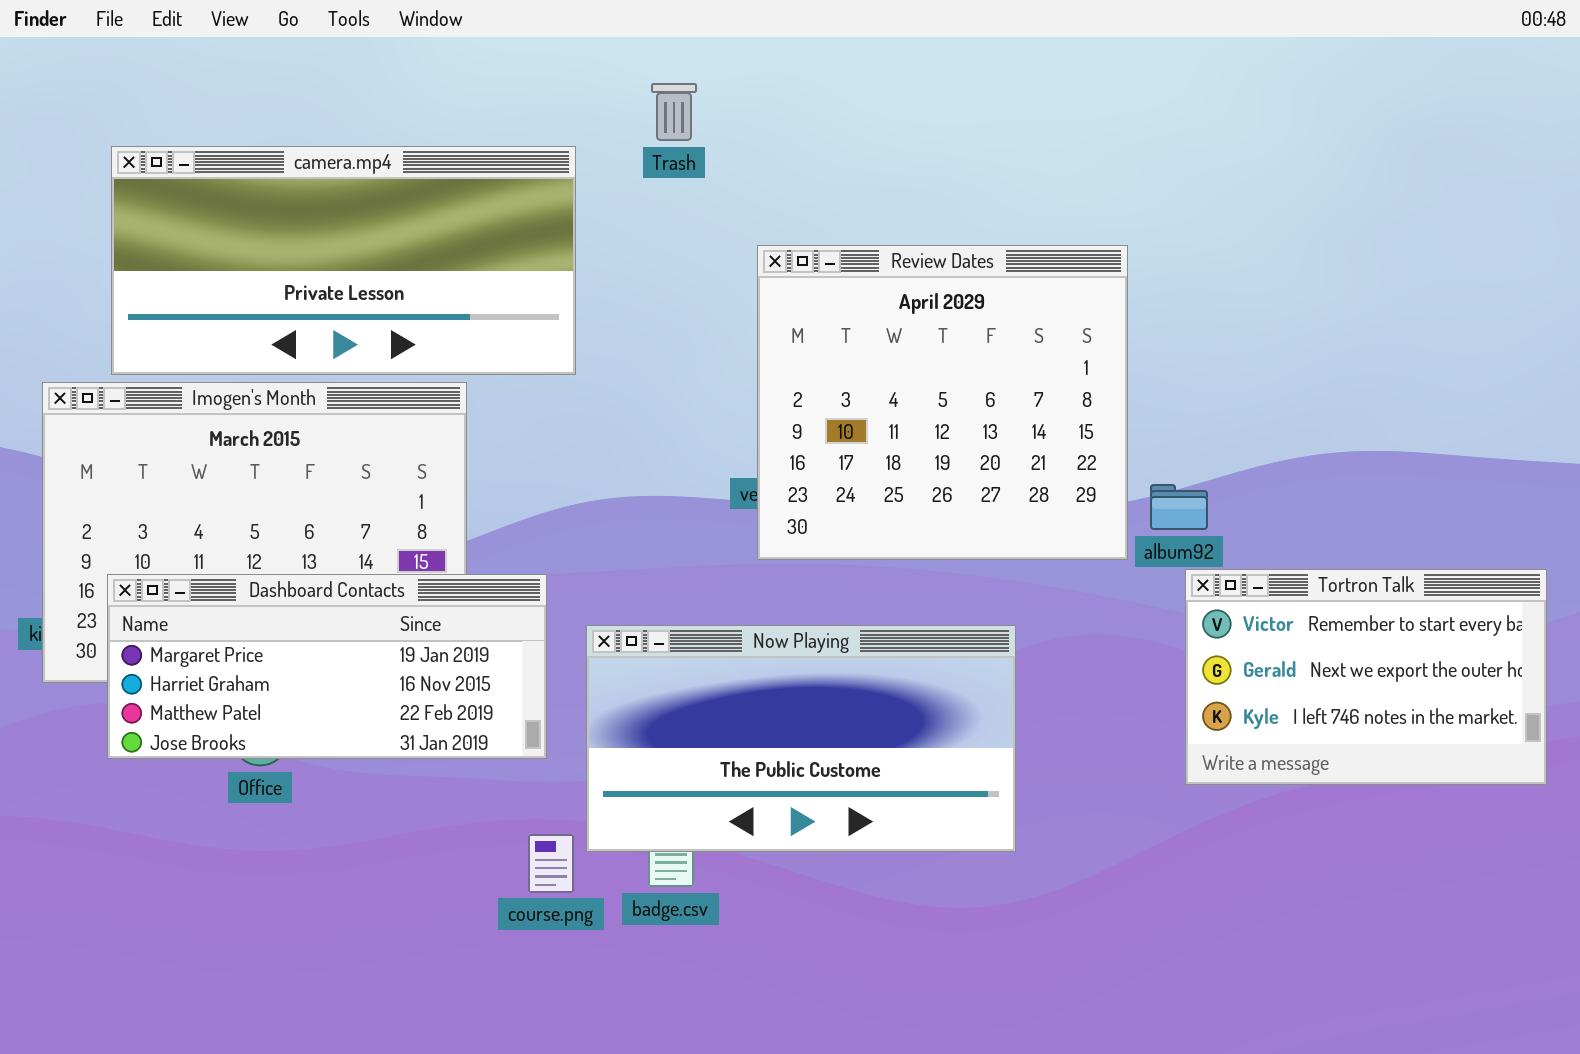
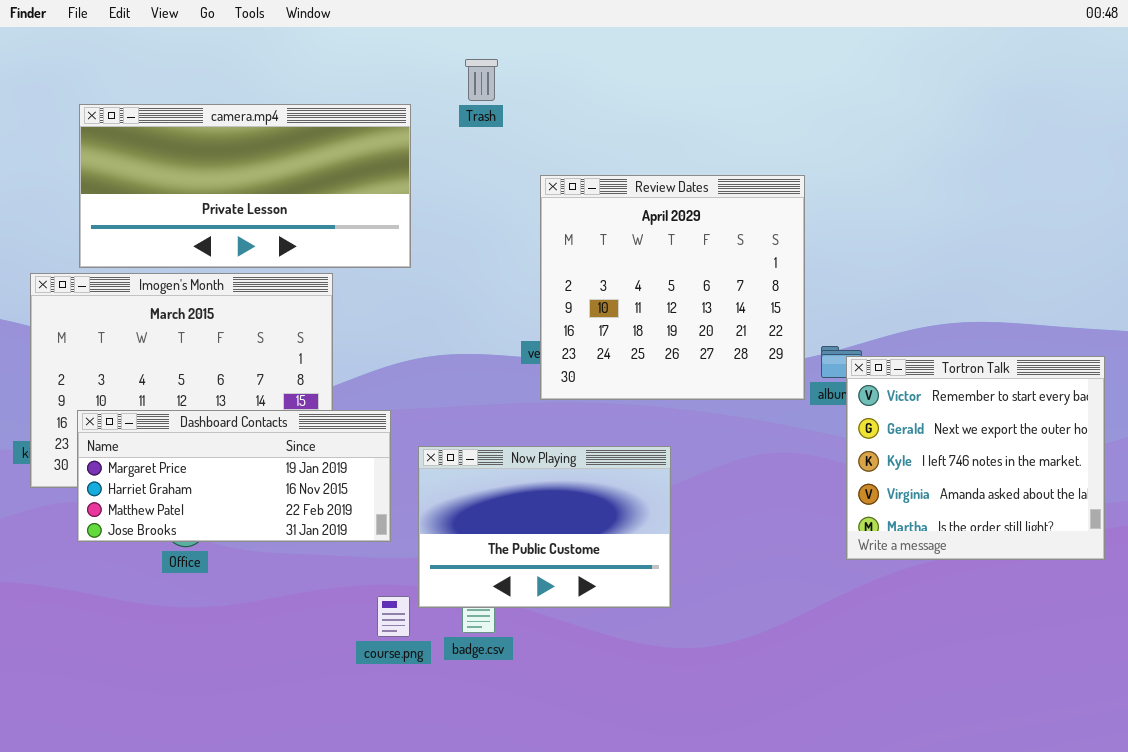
Tortron Talk: [1185,569,1547,785] -> [846,356,1105,560], resized
Now Playing: [586,625,1016,852] -> [418,446,671,608], resized

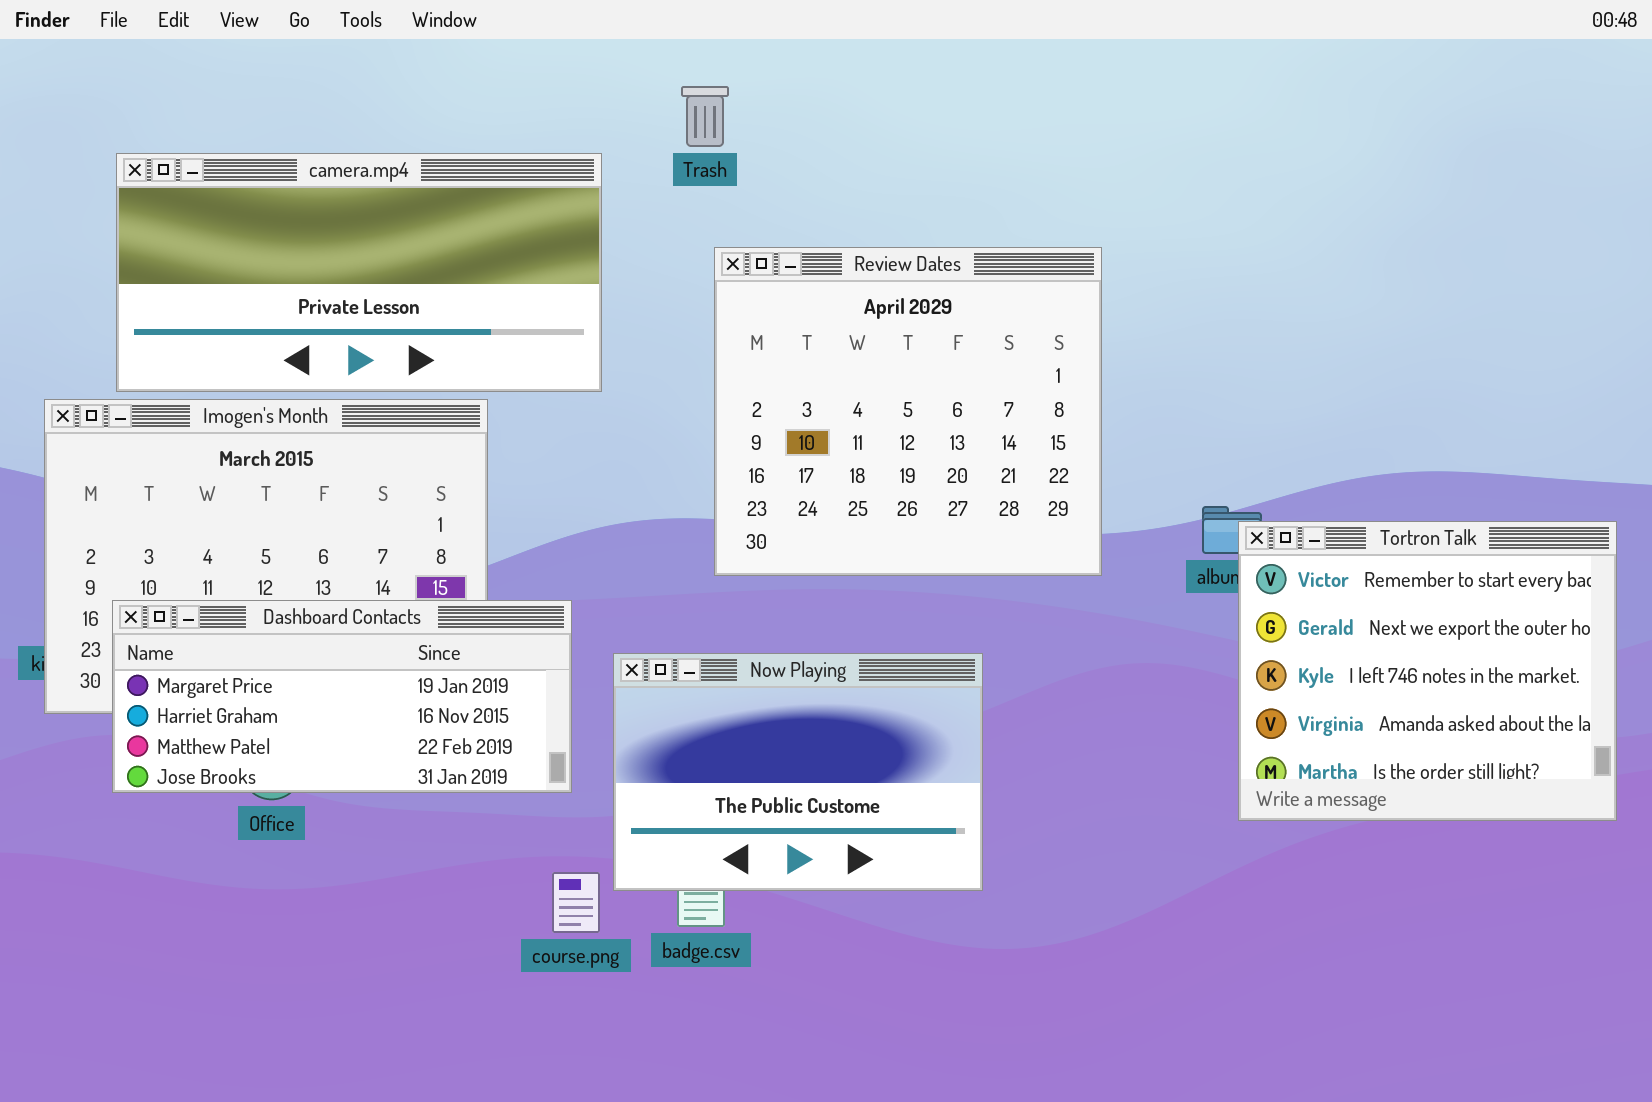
Review Dates: [540,175,805,400] -> [714,247,1102,576], moved

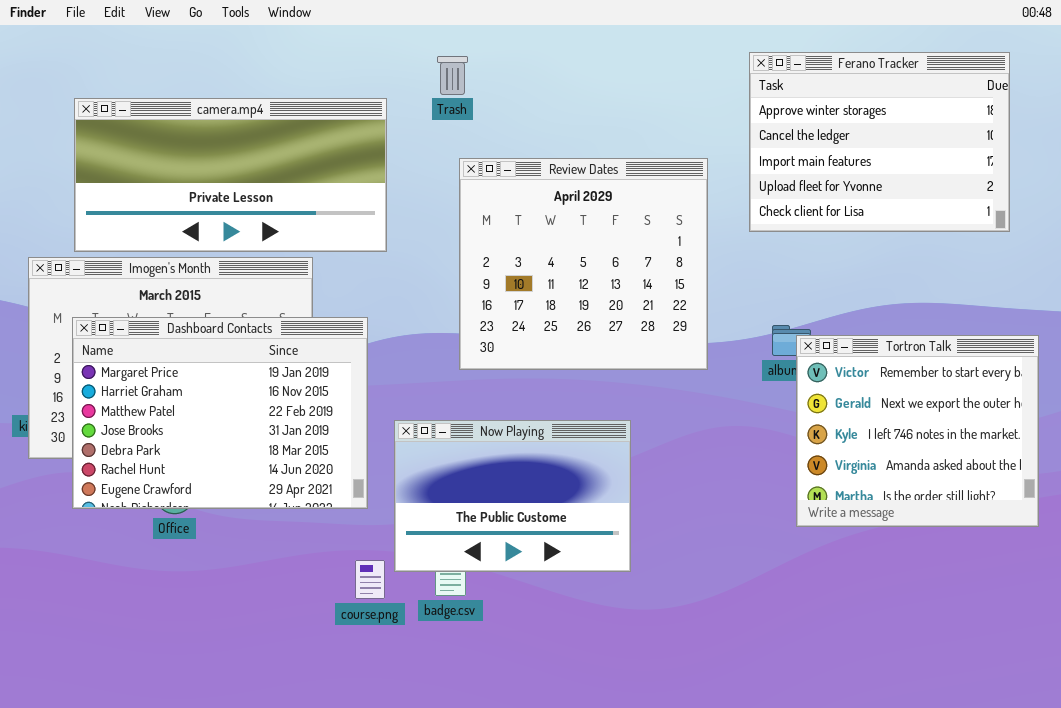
Ferano Tracker: none -> [749,52,1010,232], opened
Dashboard Contacts: [112,600,572,793] -> [72,317,368,509], resized

